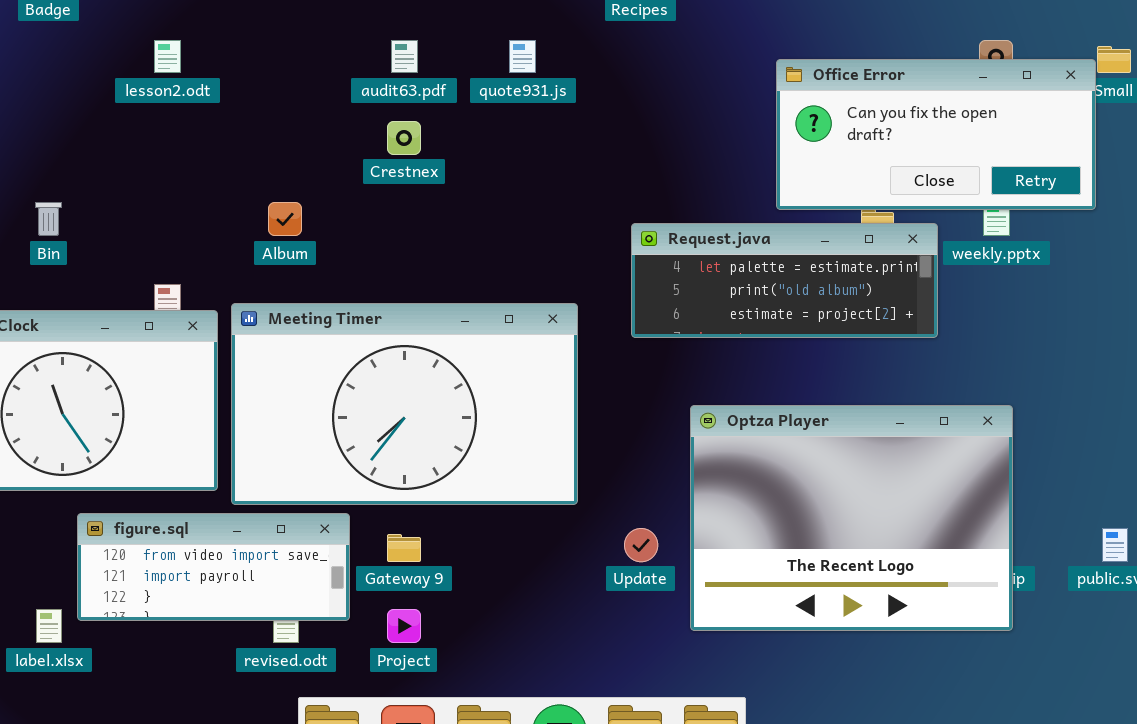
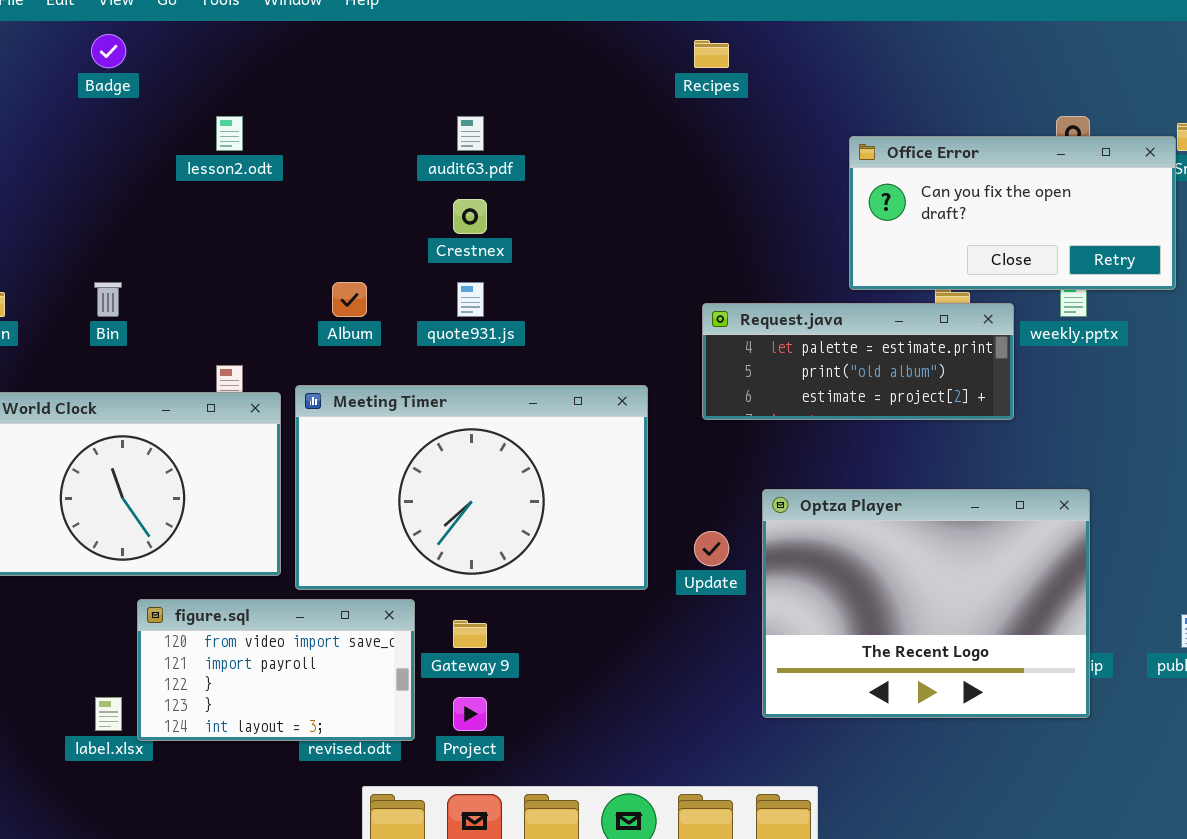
quote931.js: [509,40,536,73] -> [457,282,484,317], moved
figure.sql: [77,513,350,621] -> [137,599,415,741], resized
Update: [624,528,658,562] -> [694,531,729,566], moved

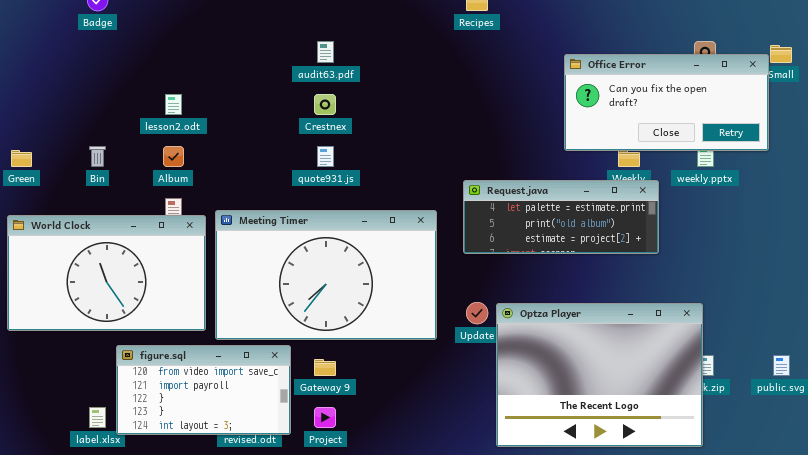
lesson2.odt: [216,116,243,151] -> [165,94,182,115], moved
Album: [332,282,367,317] -> [163,146,184,167], moved
Request.java: [702,303,1014,420] -> [463,180,659,254], moved
Optza Player: [762,489,1090,718] -> [496,303,703,447], moved

